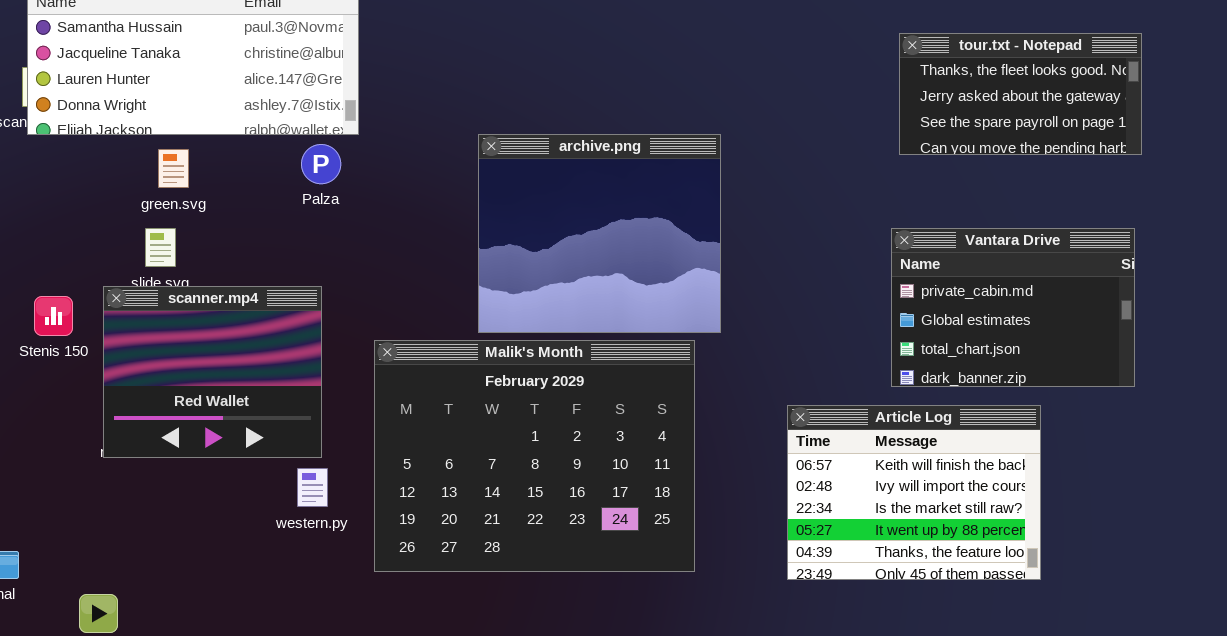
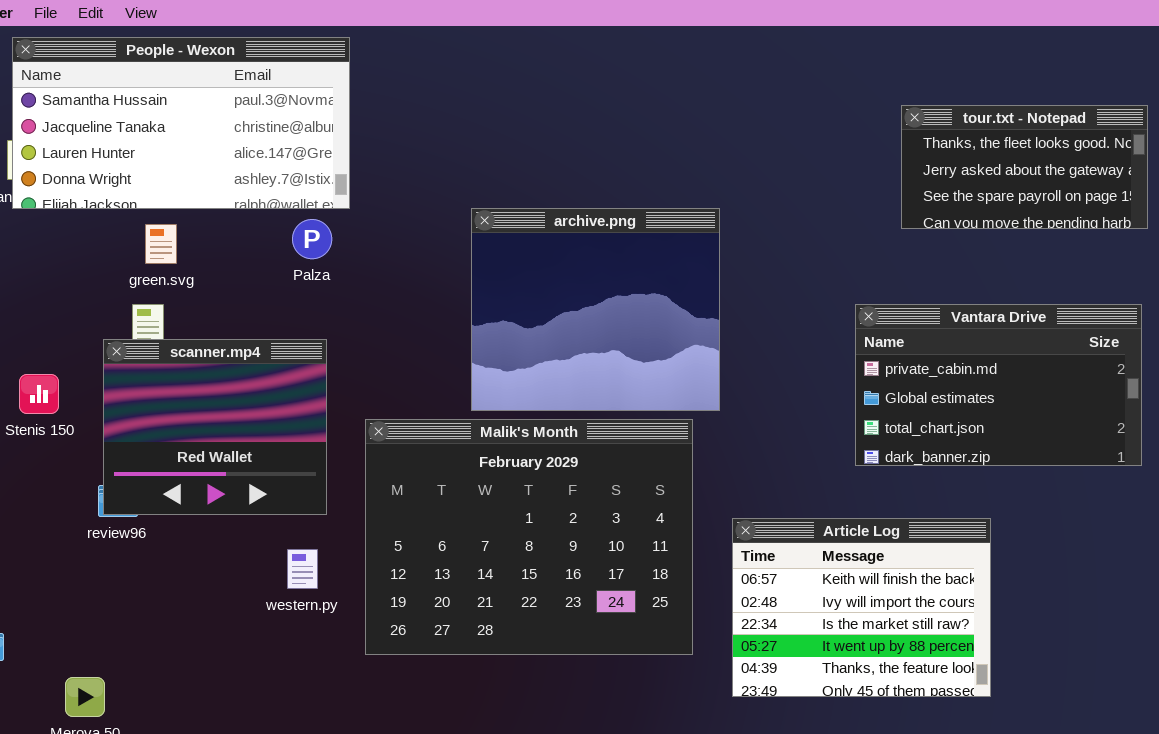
Vantara Drive: [891,228,1135,387] -> [855,304,1142,466], resized
scanner.mp4: [103,286,322,458] -> [103,339,327,515], moved
Article Log: [787,405,1041,580] -> [732,518,991,697], moved

